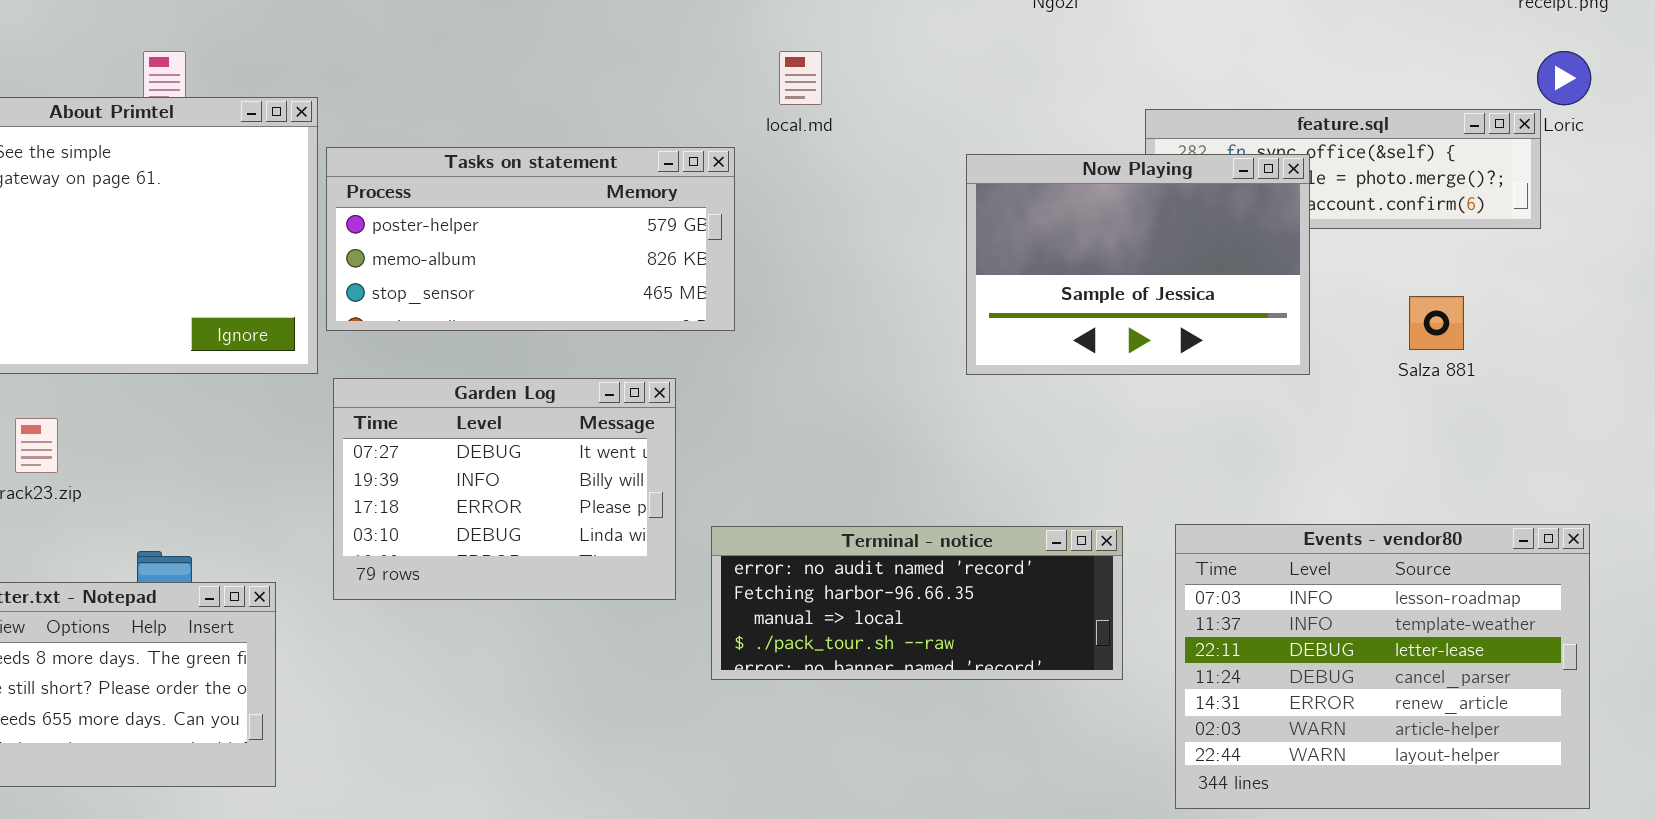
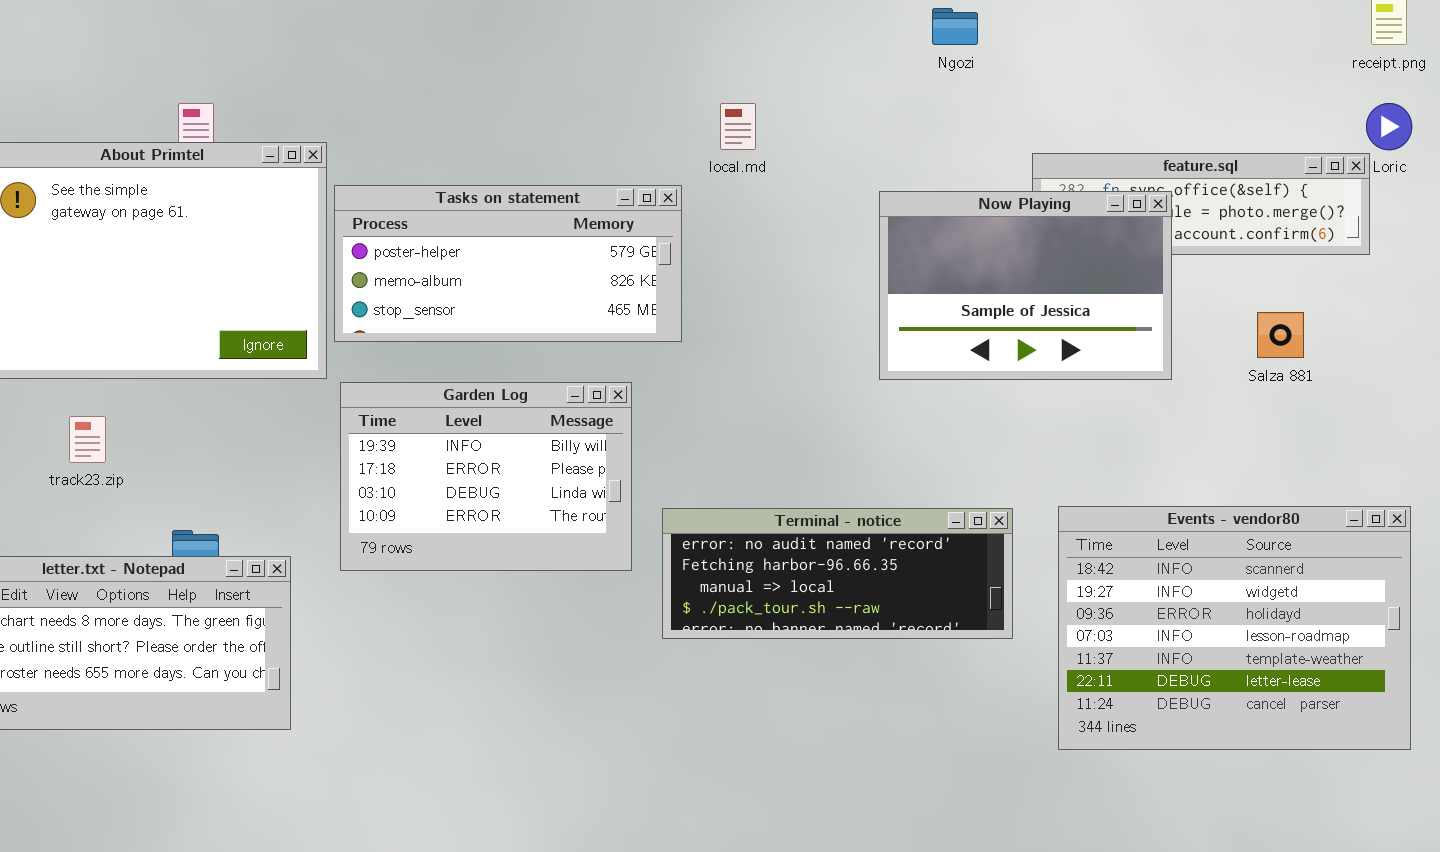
Garden Log: [333,378,676,600] -> [340,382,632,571], scrolled down 1 row
Events - vendor80: [1175,524,1590,809] -> [1058,506,1411,750], scrolled up 3 rows

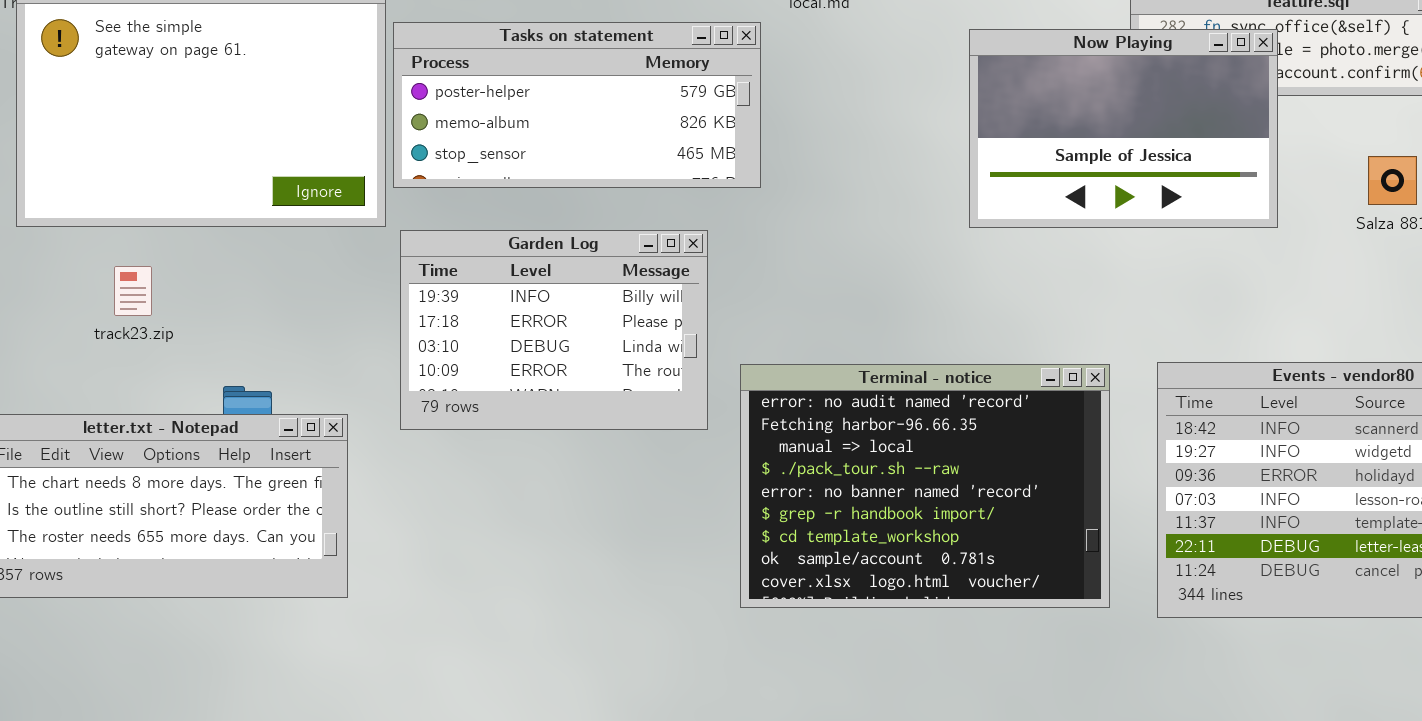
Terminal - notice: [662,508,1013,639] -> [740,364,1110,608], resized

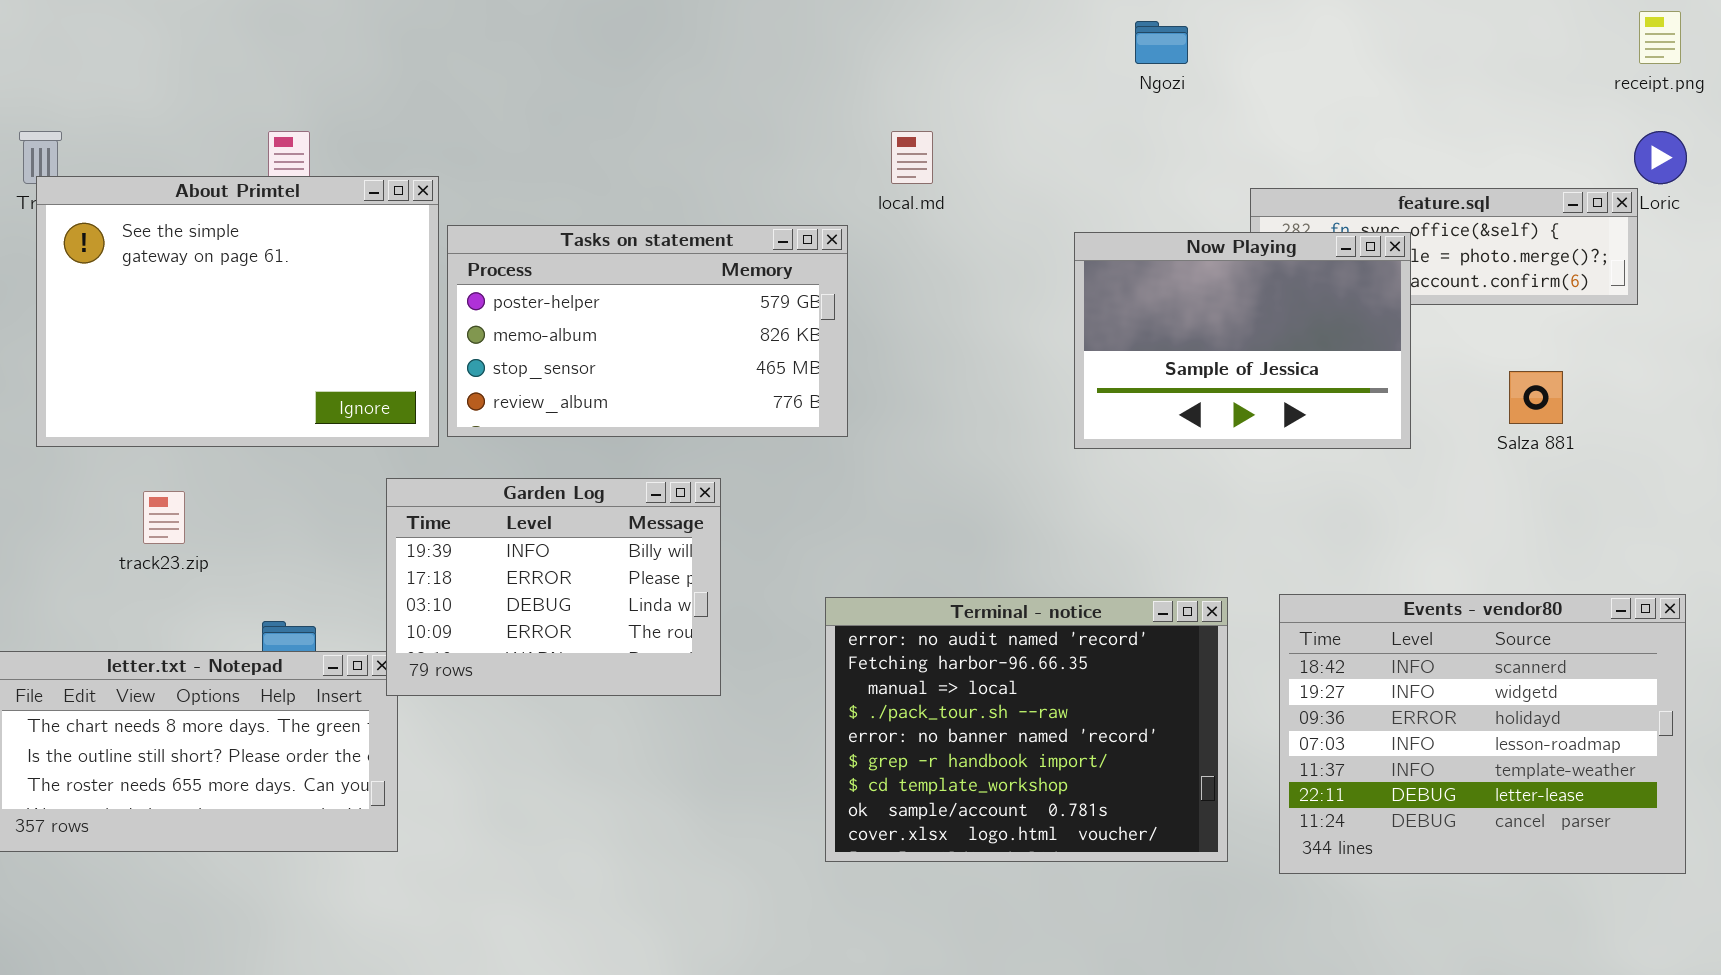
Tasks on statement: [393,22,761,188] -> [447,225,848,437], resized
Garden Log: [400,230,708,430] -> [386,478,721,696], moved

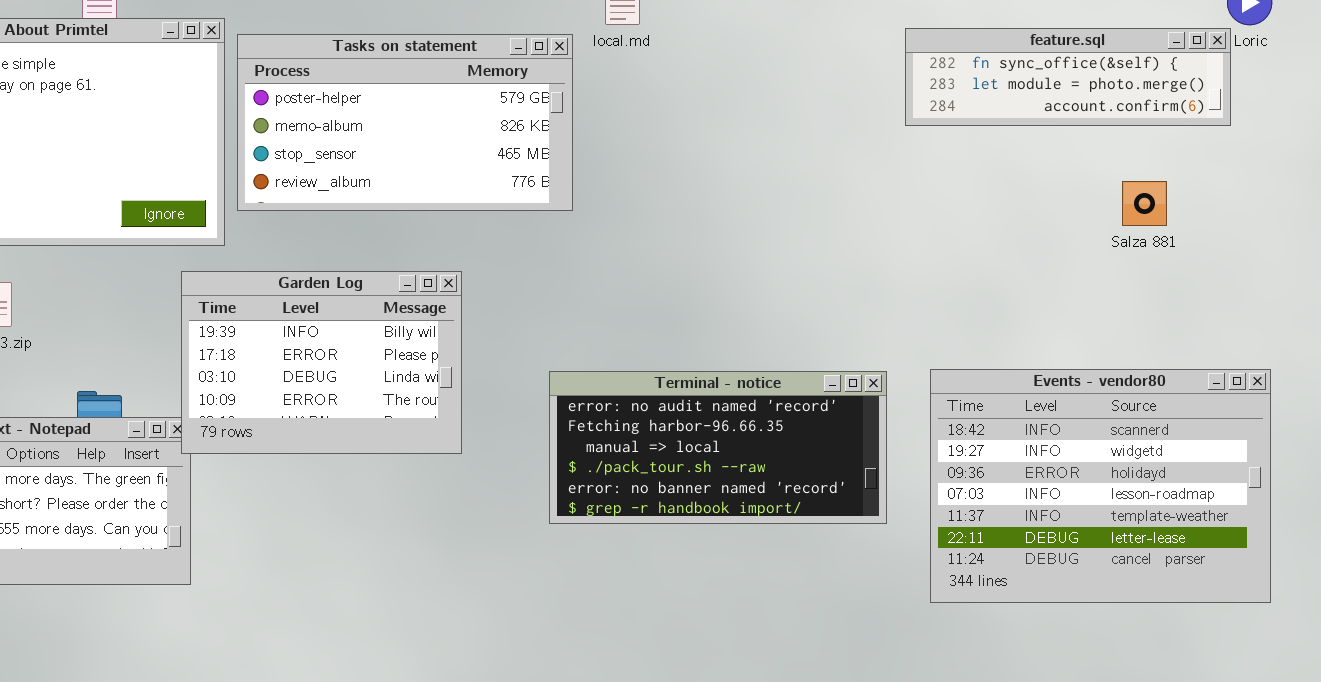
Tasks on statement: [447,225,848,437] -> [237,34,573,211], moved
Now Playing: [1074,232,1411,449] -> none, closed
Terminal - notice: [825,597,1228,862] -> [549,371,887,524], resized

